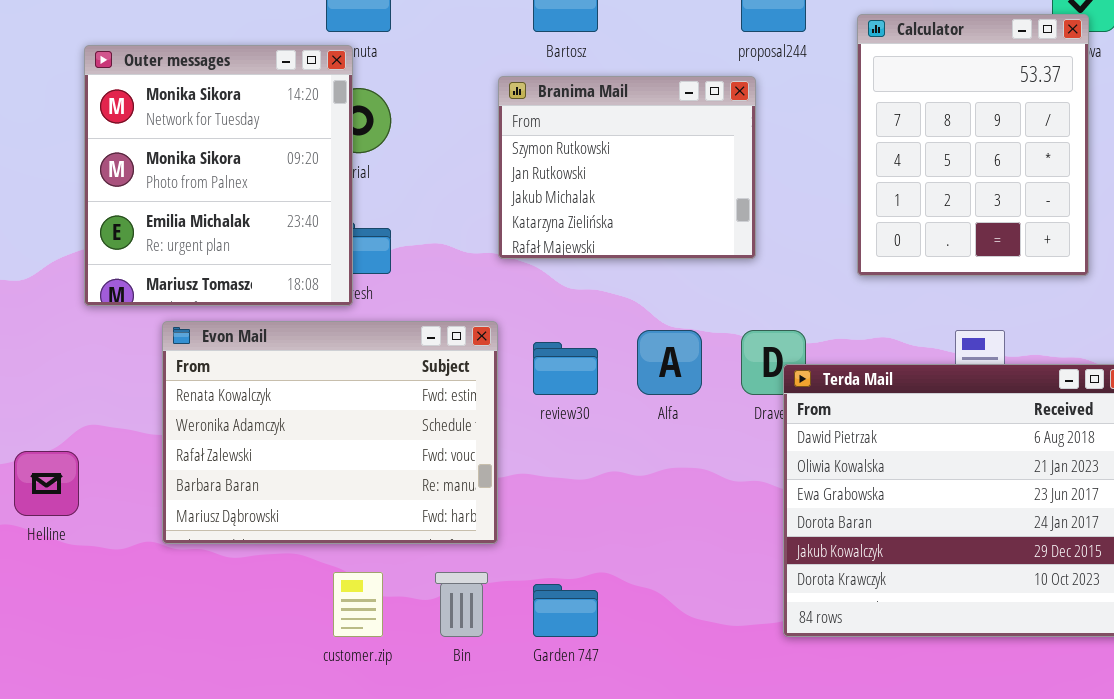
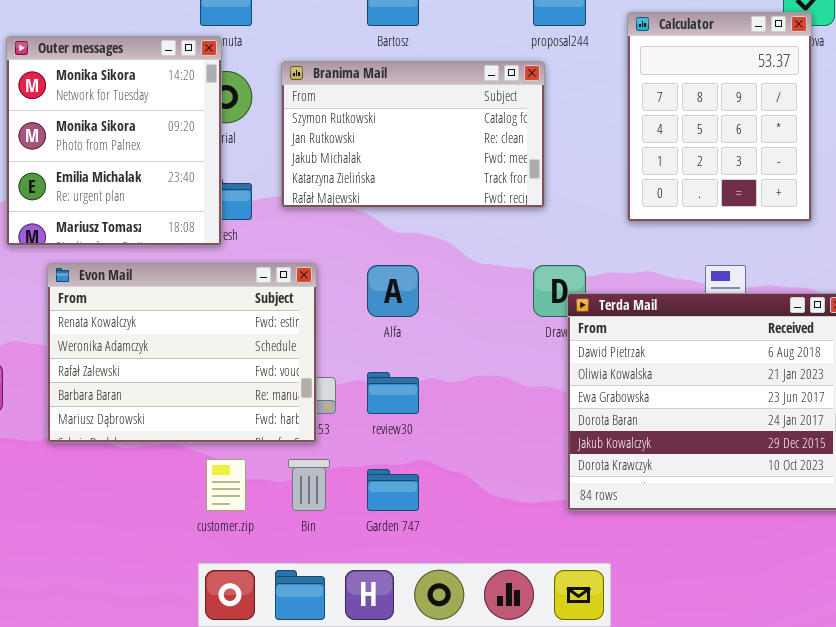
Branima Mail: [498,76,756,259] -> [281,61,545,208], resized
Evon Mail: [162,321,498,544] -> [47,263,317,443], moved
Alfa: [637,330,702,395] -> [367,265,419,317], moved
review30: [533,342,598,395] -> [367,372,419,414], moved

